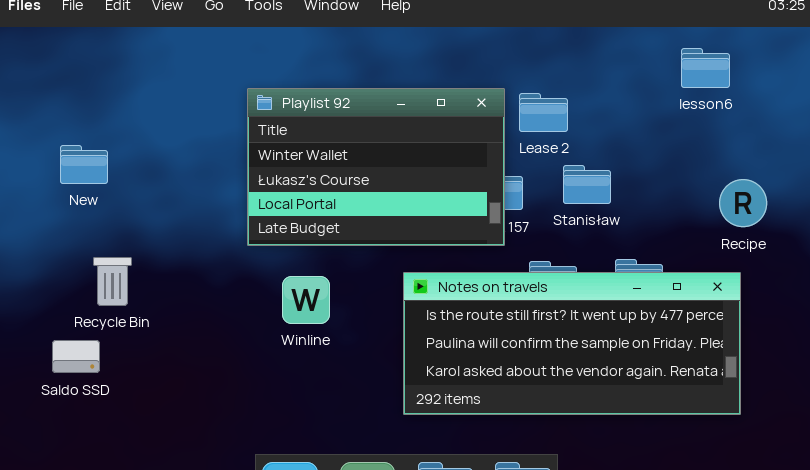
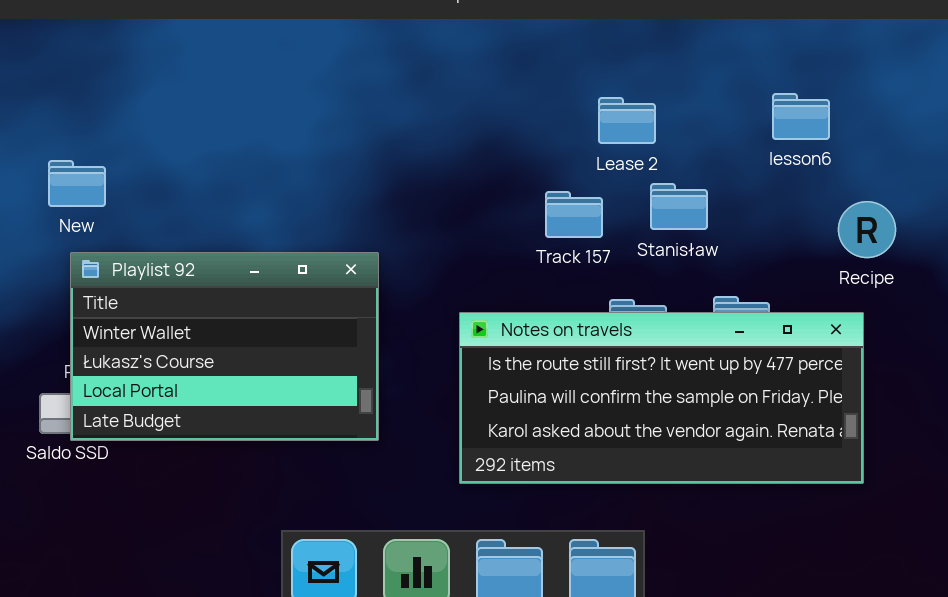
lesson6: [681,48,730,88] -> [772,93,830,140], moved
Playlist 92: [247,88,505,246] -> [70,252,379,441], moved

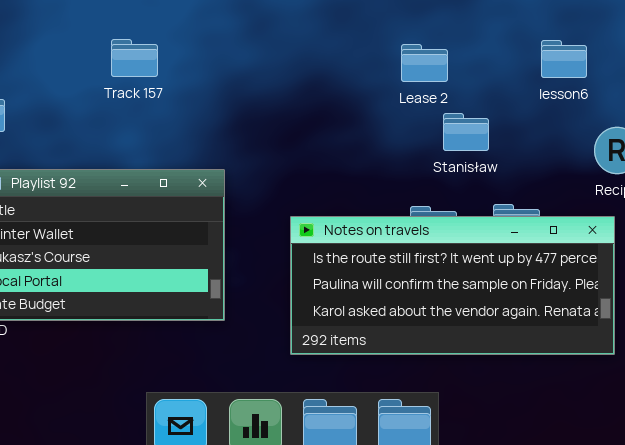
Track 157: [545,191,603,238] -> [111,39,158,77], moved

